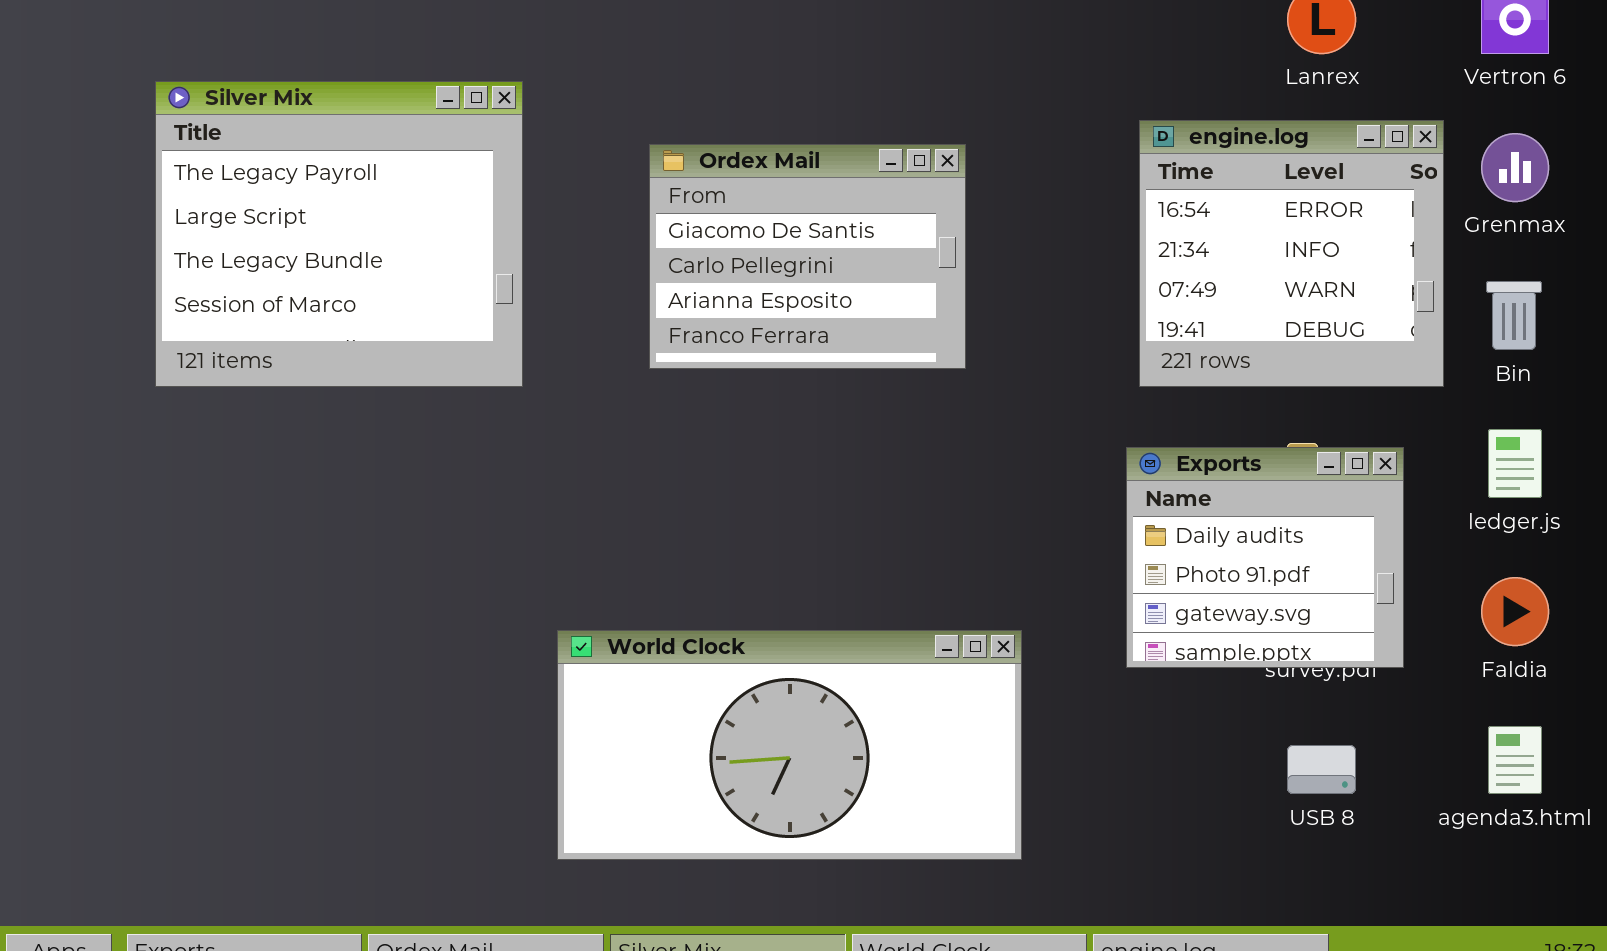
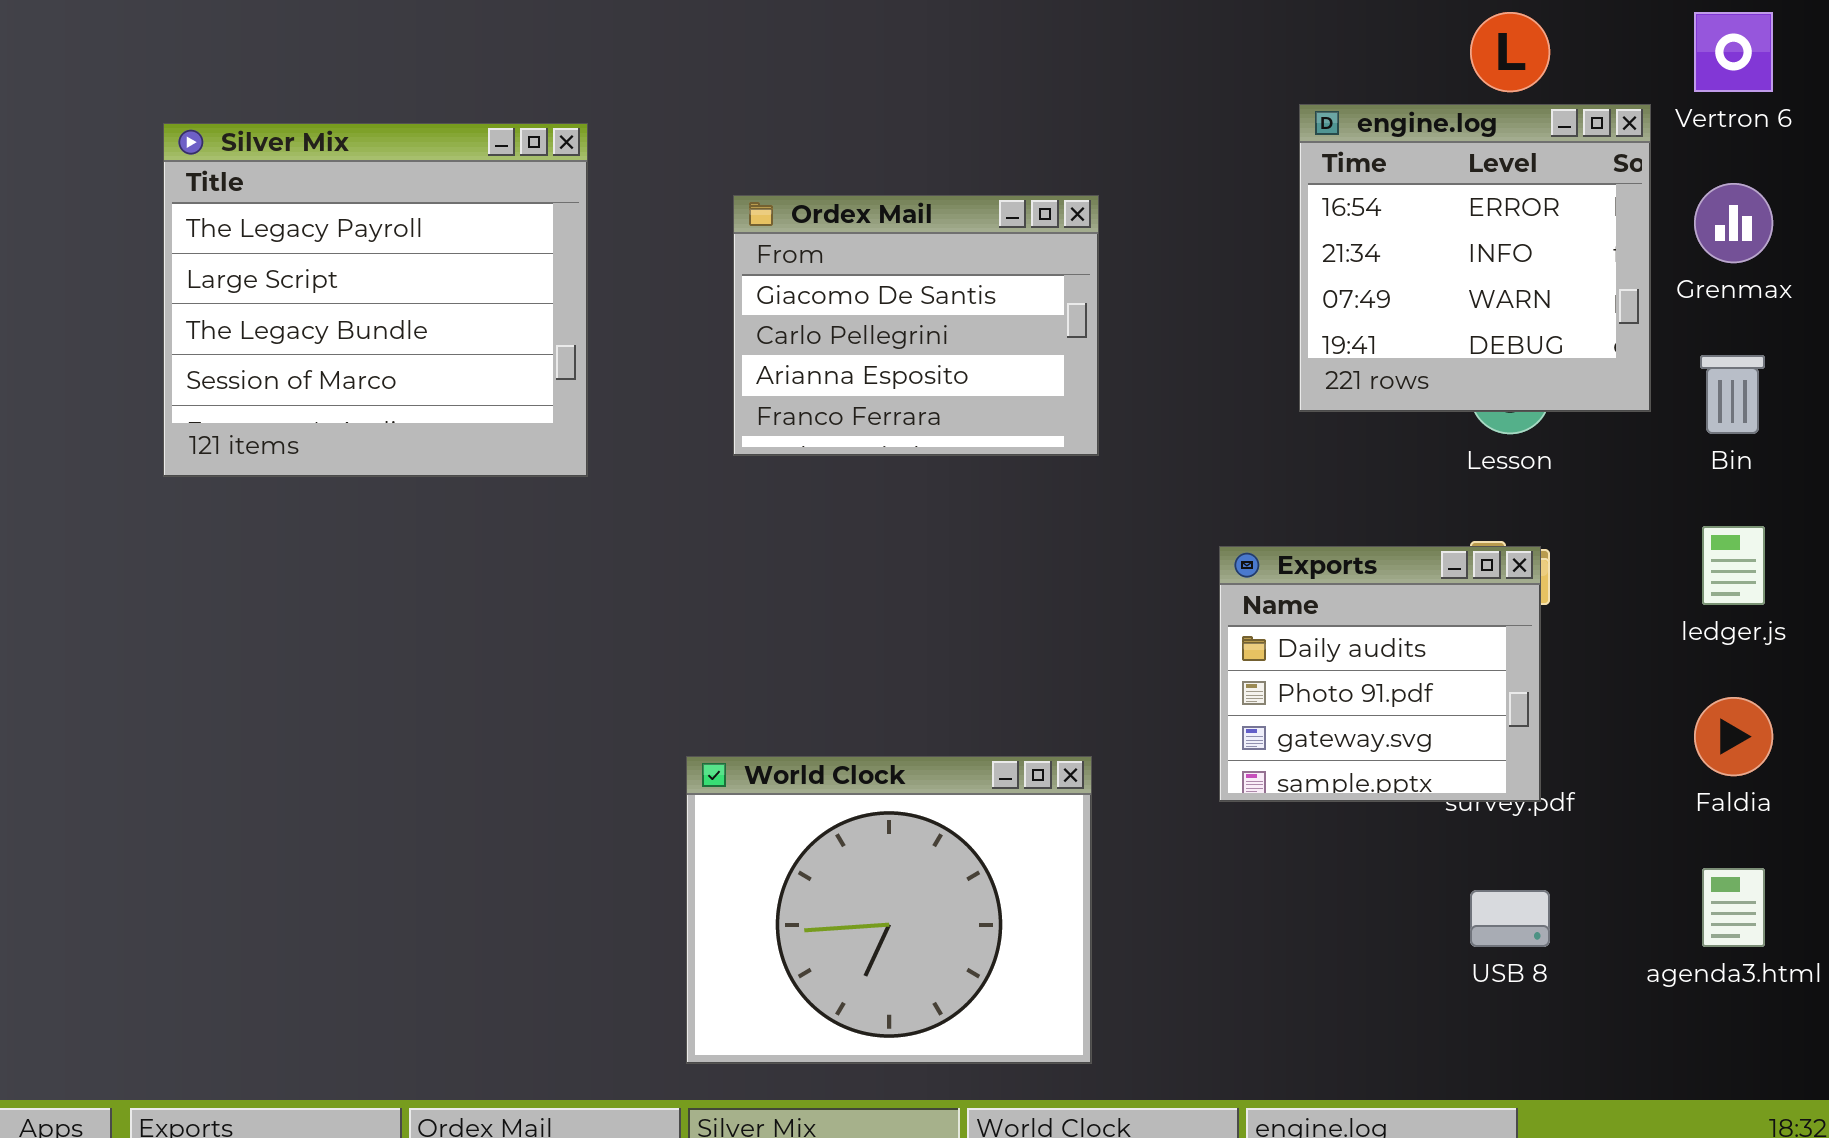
engine.log: [1139,120,1444,387] -> [1299,104,1651,412], moved
Exports: [1126,447,1404,668] -> [1219,546,1541,802], moved
World Clock: [557,630,1022,860] -> [686,756,1092,1064], moved, resized

